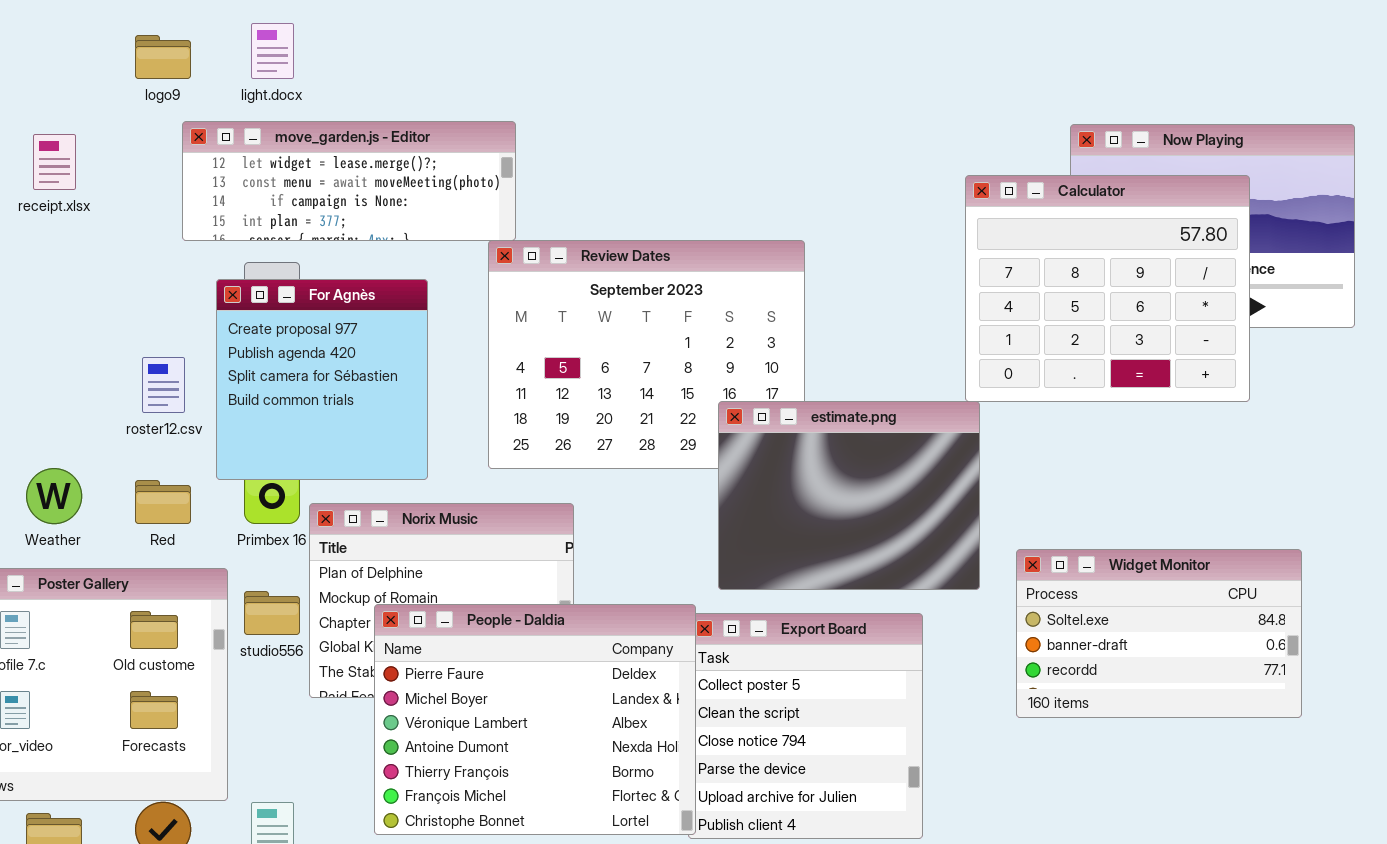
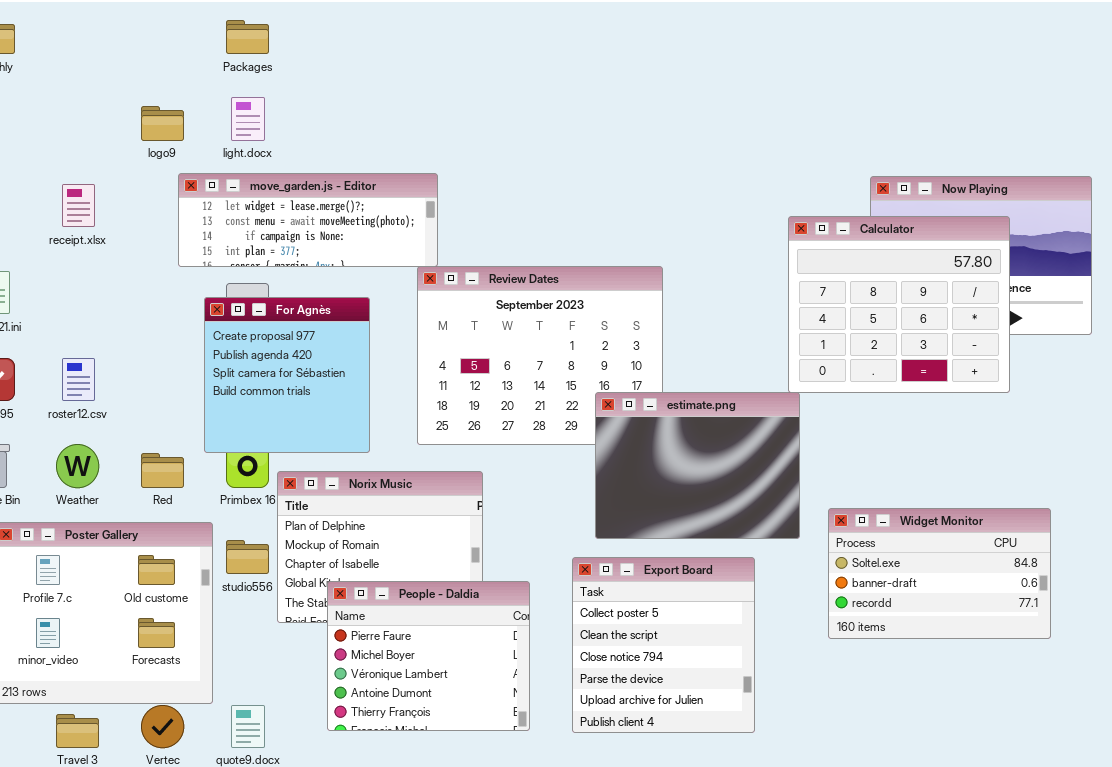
roster12.csv: [142,357,185,413] -> [62,358,95,401], moved
People - Daldia: [374,604,696,835] -> [327,581,530,731], resized

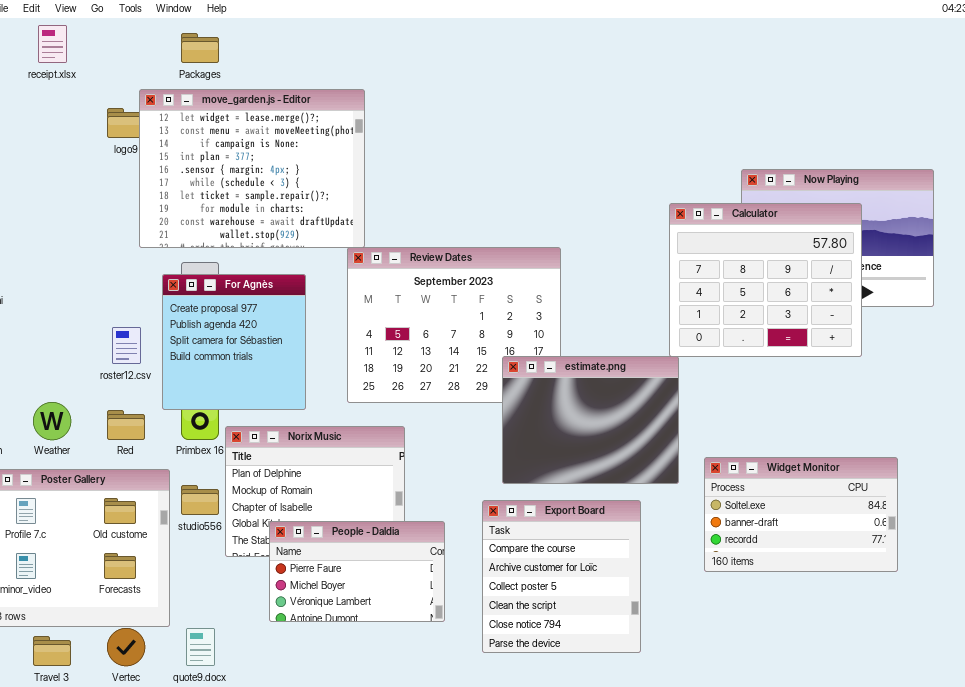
move_garden.js - Editor: [178,173,438,267] -> [139,89,365,248], resized
receipt.xlsx: [62,184,95,227] -> [38,25,67,63], moved
roster12.csv: [62,358,95,401] -> [112,327,141,364], moved
Export Board: [572,557,755,733] -> [482,500,641,653], scrolled up 2 rows
People - Daldia: [327,581,530,731] -> [269,521,445,622], resized

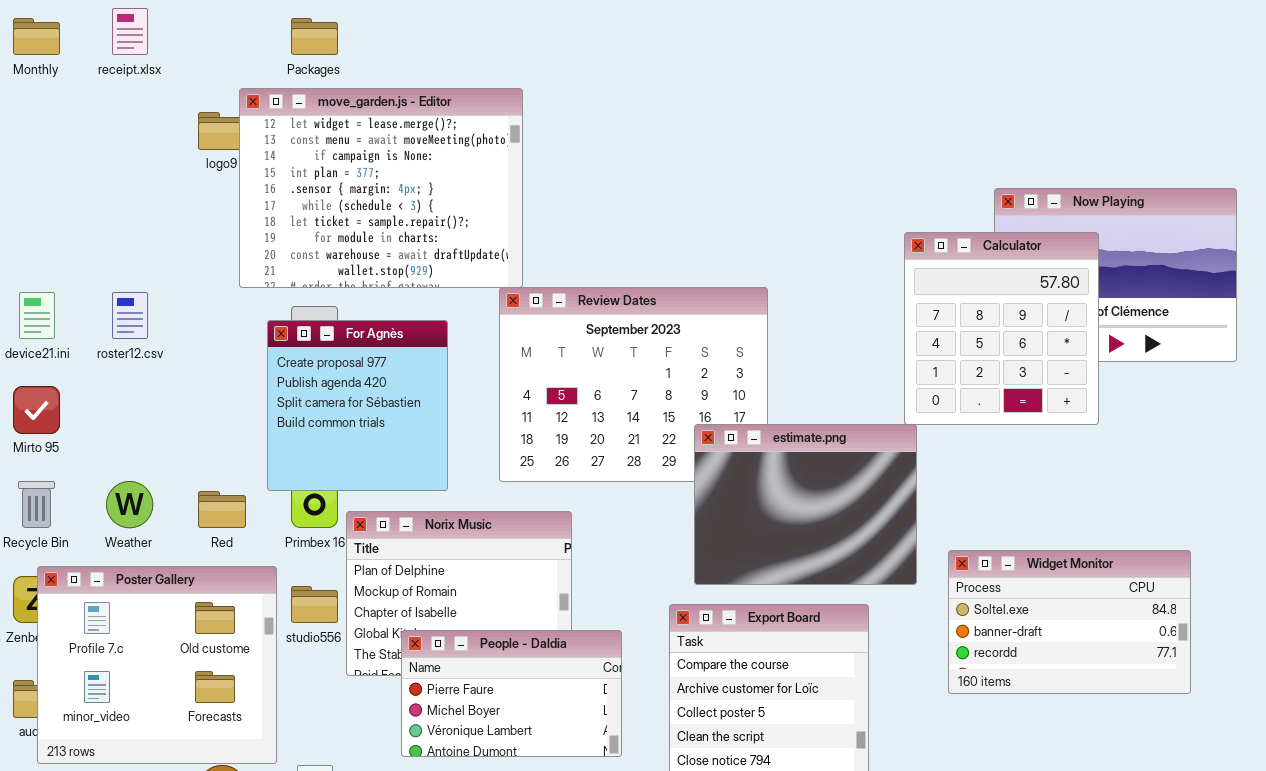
Calculator: [669,203,862,357] -> [904,232,1099,425], resized
roster12.csv: [112,327,141,364] -> [112,292,148,339], moved

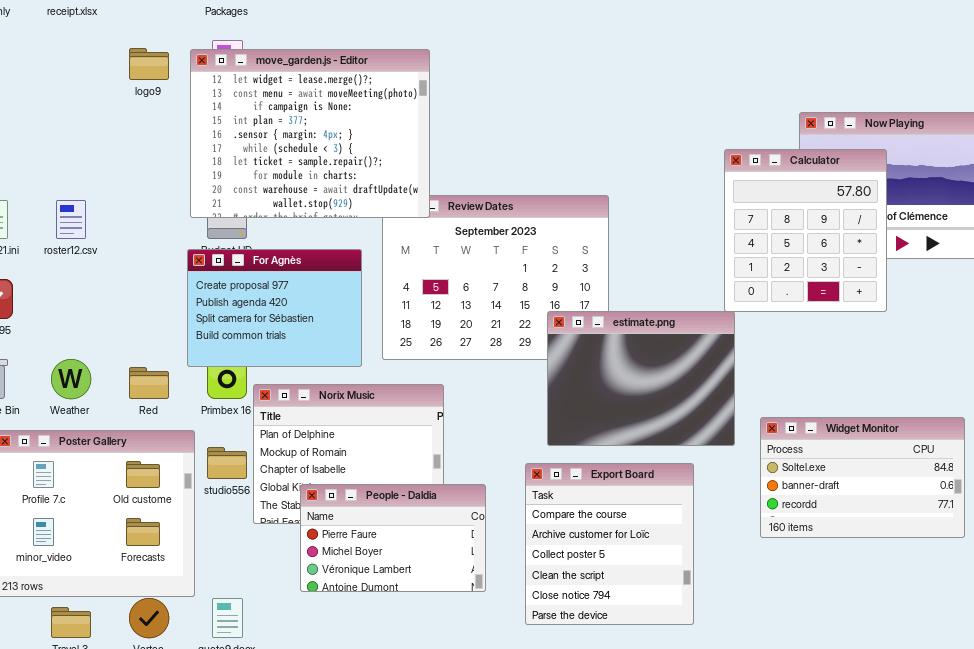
move_garden.js - Editor: [239,88,523,288] -> [190,49,430,218], moved
For Agnès: [267,320,448,491] -> [187,249,362,367], resized

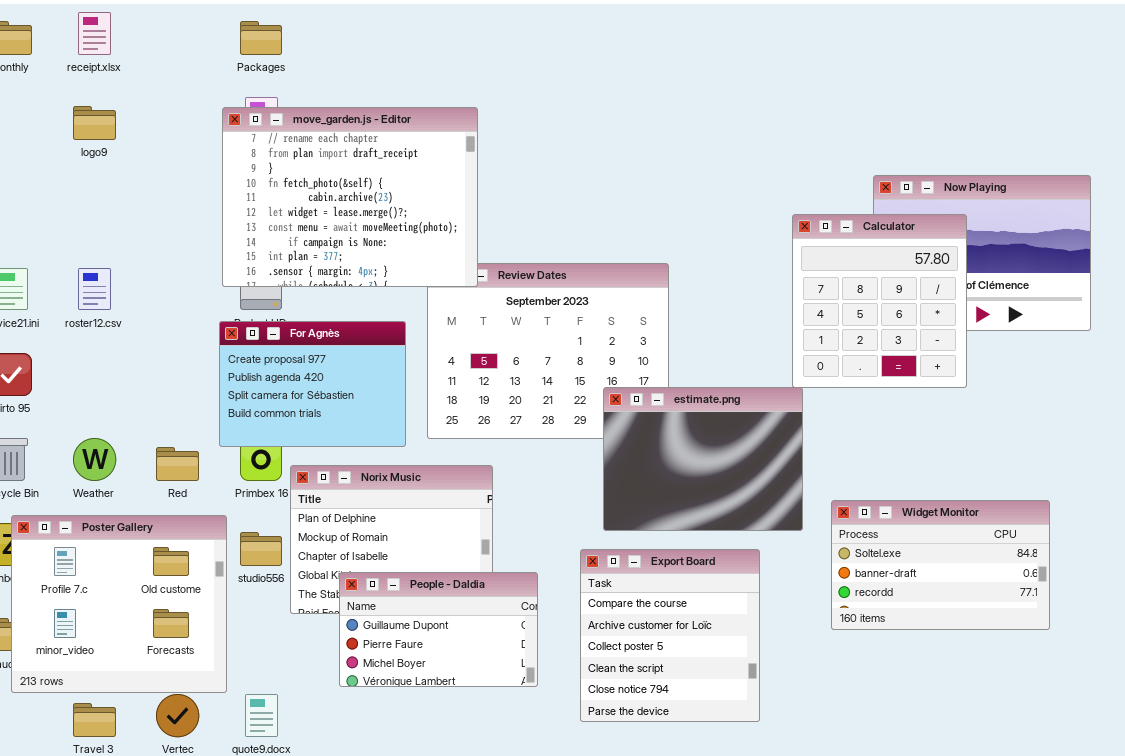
logo9: [129,48,169,80] -> [73,106,116,140], moved
move_garden.js - Editor: [190,49,430,218] -> [222,107,478,287], scrolled up 5 rows
People - Daldia: [300,484,486,592] -> [339,572,538,687], scrolled up 1 row

